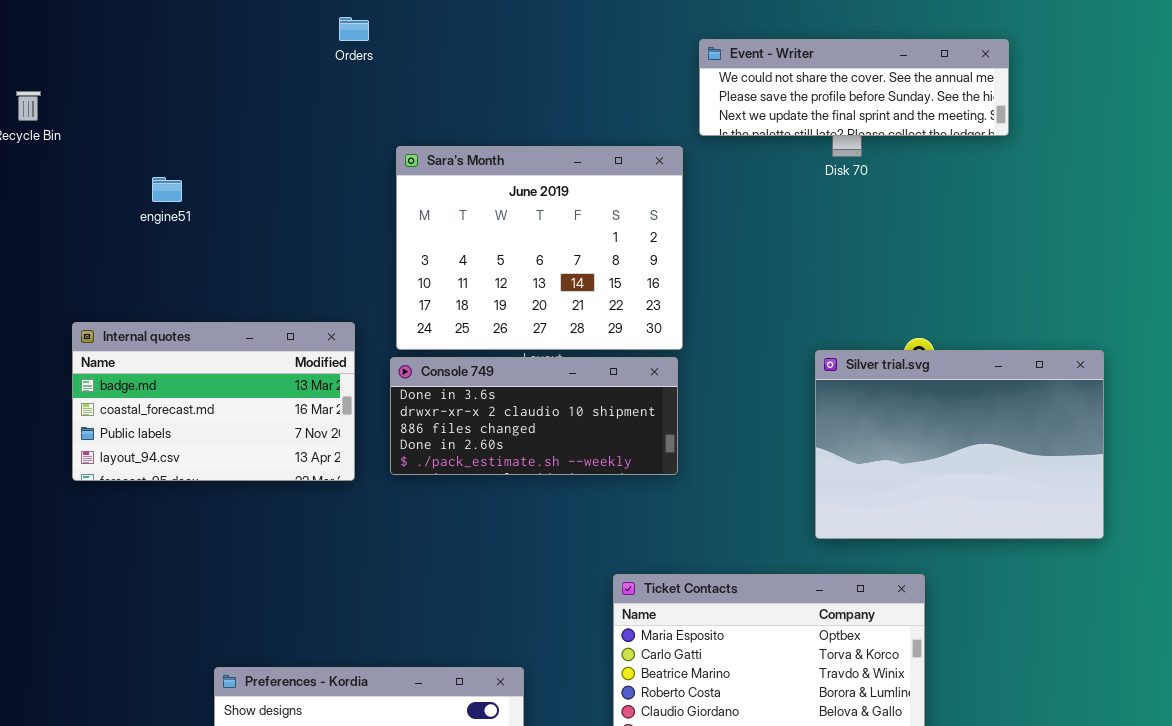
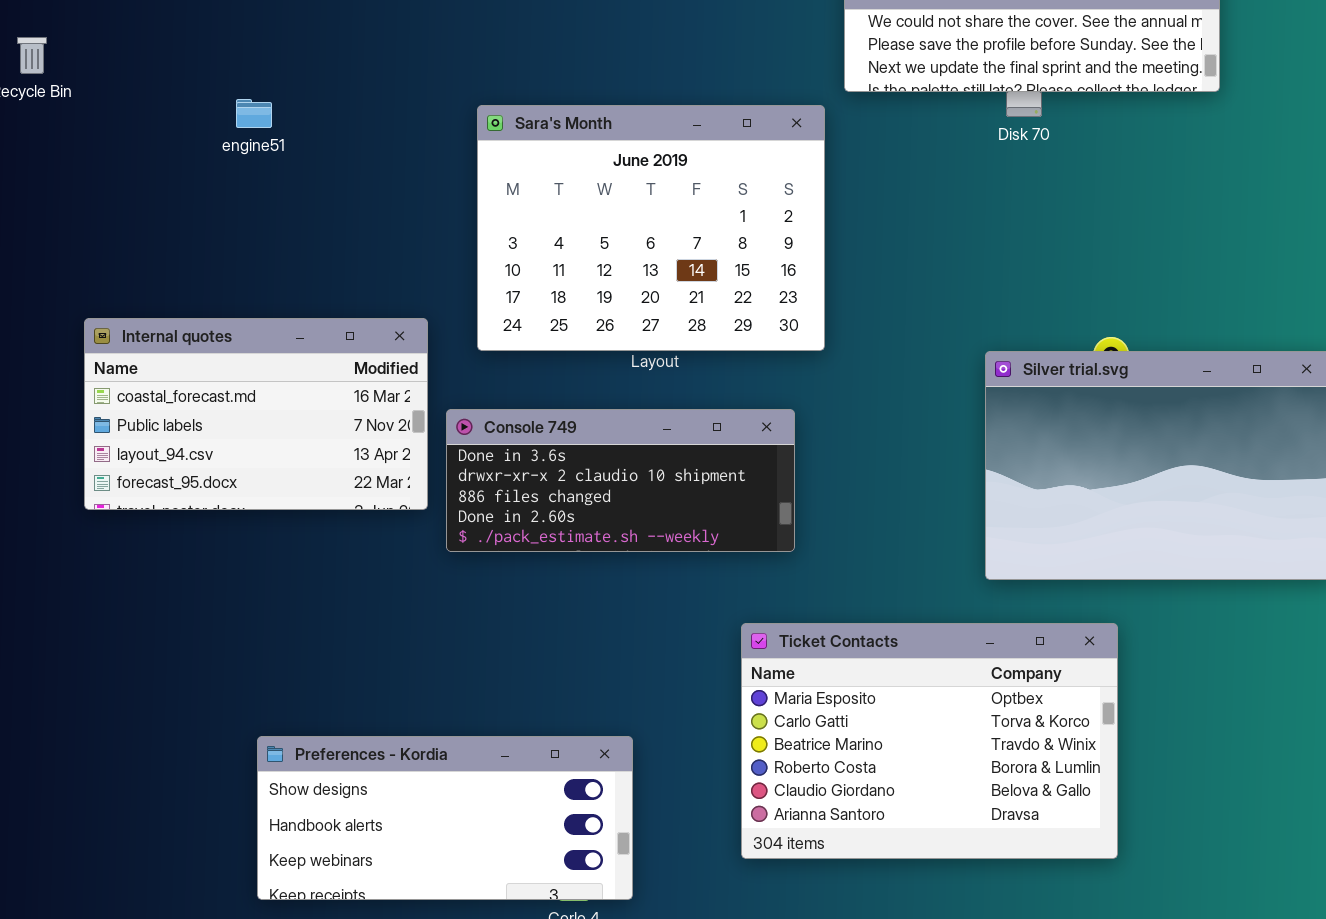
engine51: [152,177,182,202] -> [236,99,272,128], moved
Internal quotes: [72,322,355,481] -> [84,318,428,510], scrolled down 1 row
Console 749: [390,357,678,475] -> [446,409,795,552], moved

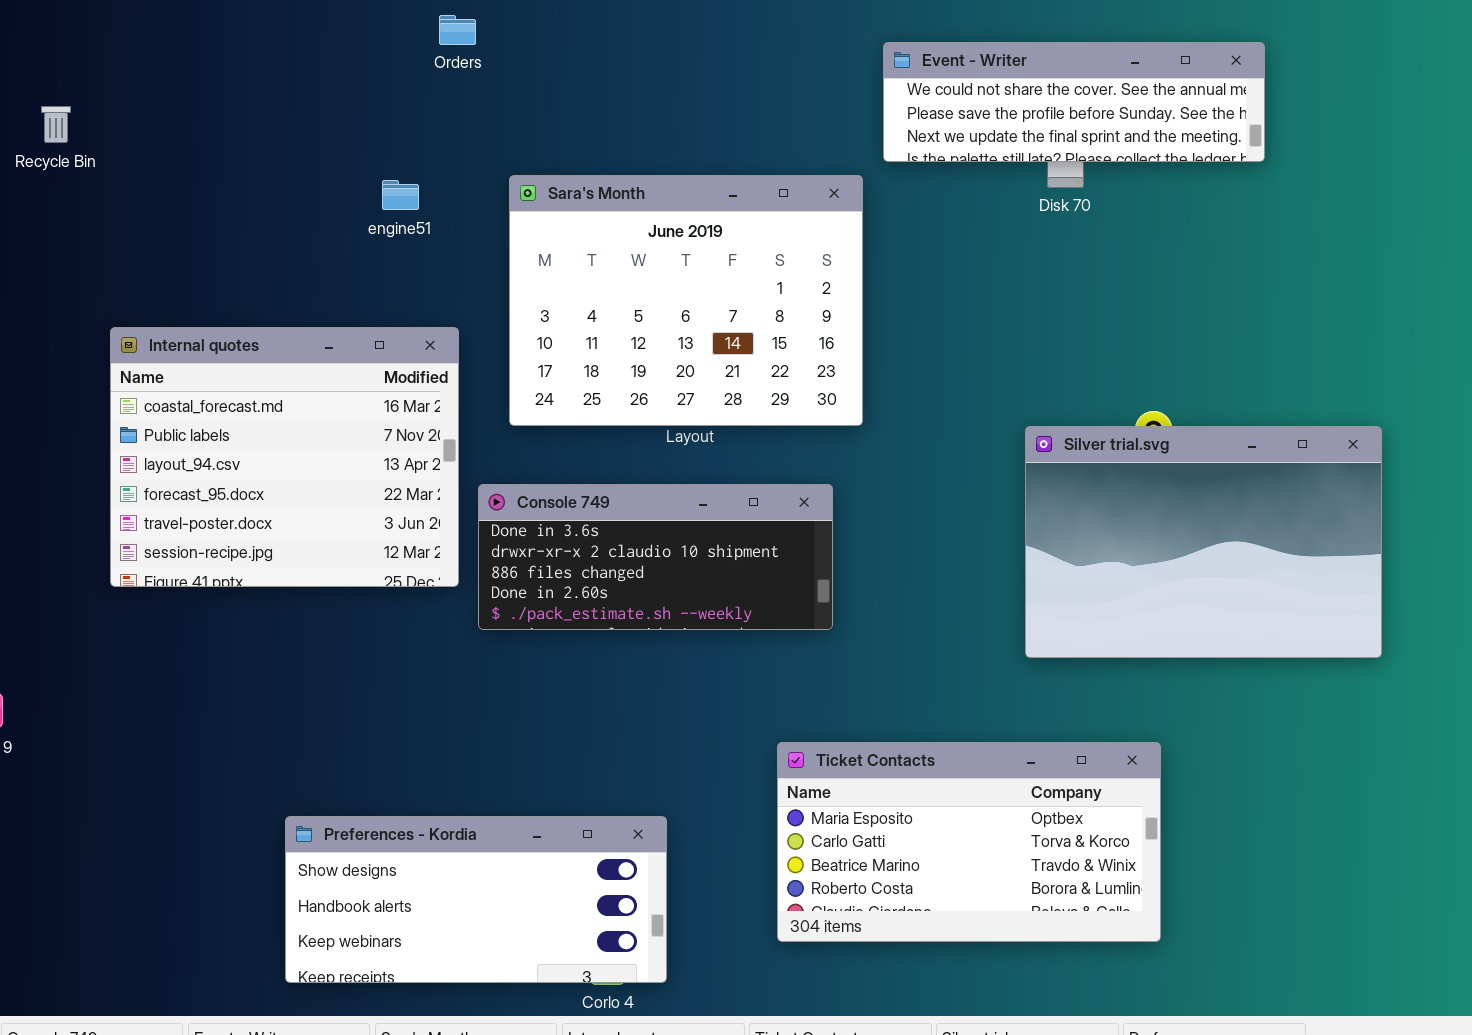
engine51: [236,99,272,128] -> [382,180,419,210], moved
Internal quotes: [84,318,428,510] -> [110,327,459,587], resized
Ticket Contacts: [741,623,1118,859] -> [777,742,1161,942], resized

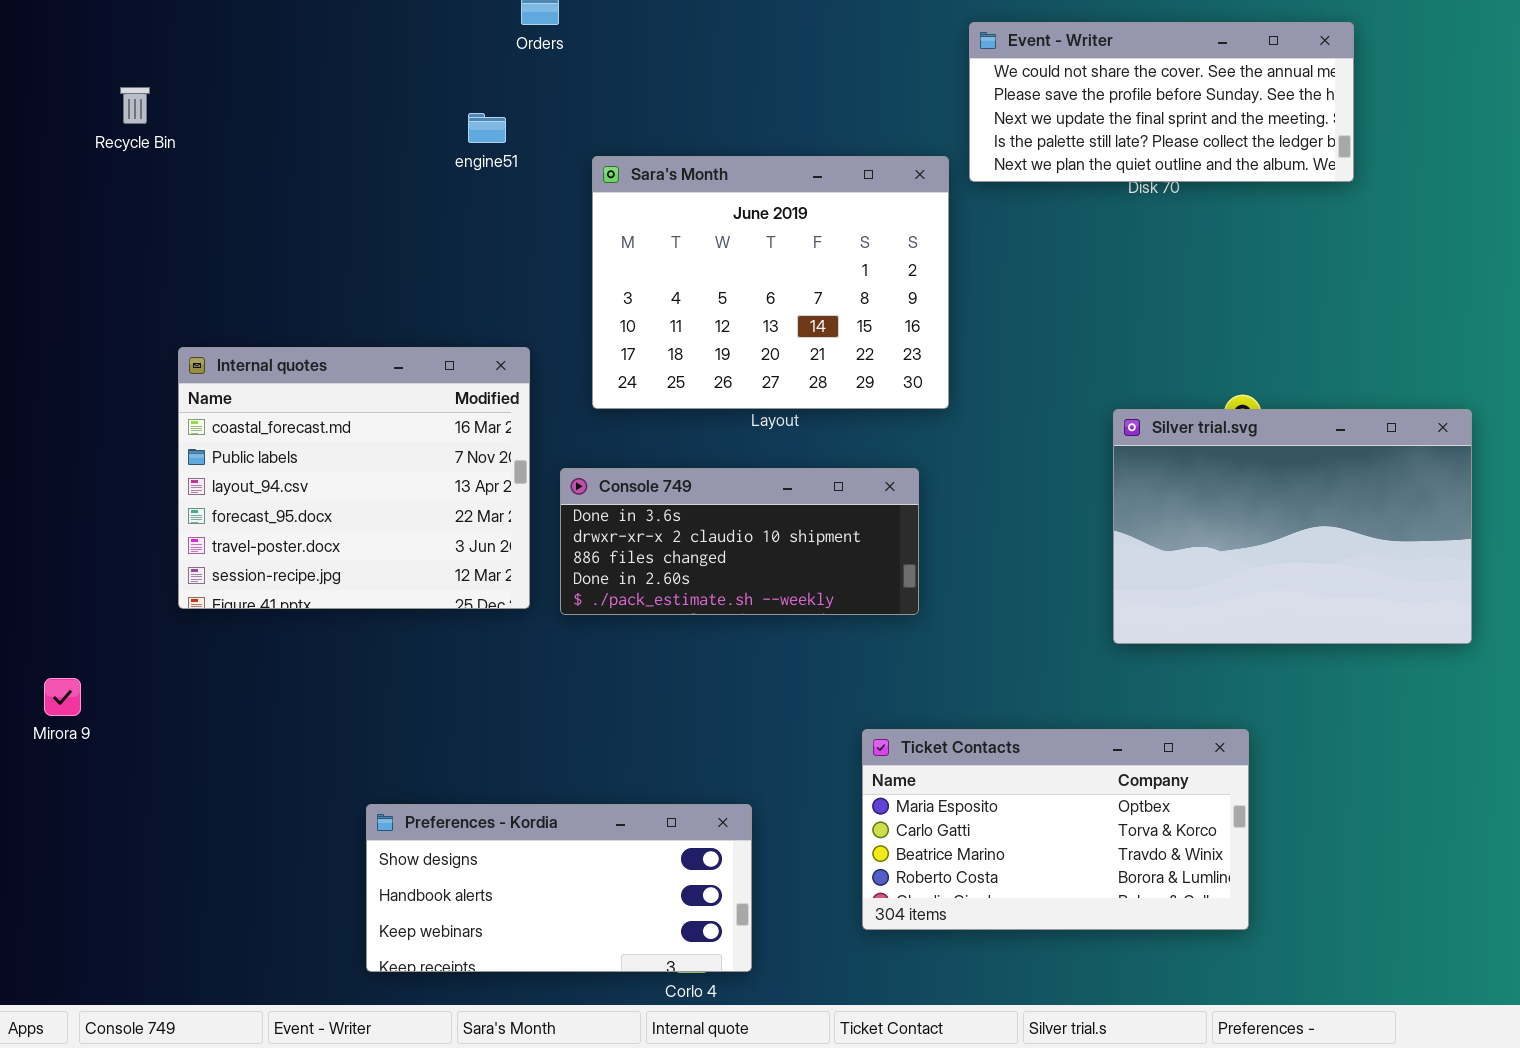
Event - Writer: [883,42,1265,162] -> [969,22,1354,182], resized
engine51: [382,180,419,210] -> [468,113,506,143], moved
Internal quotes: [110,327,459,587] -> [178,347,530,609], moved

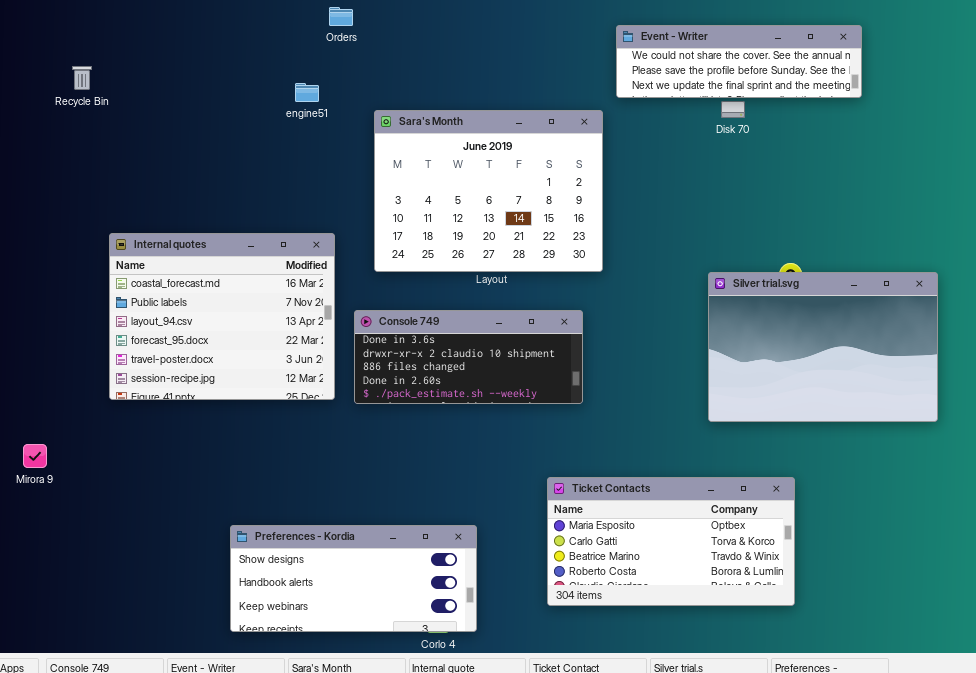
Event - Writer: [969,22,1354,182] -> [616,25,862,98], resized

